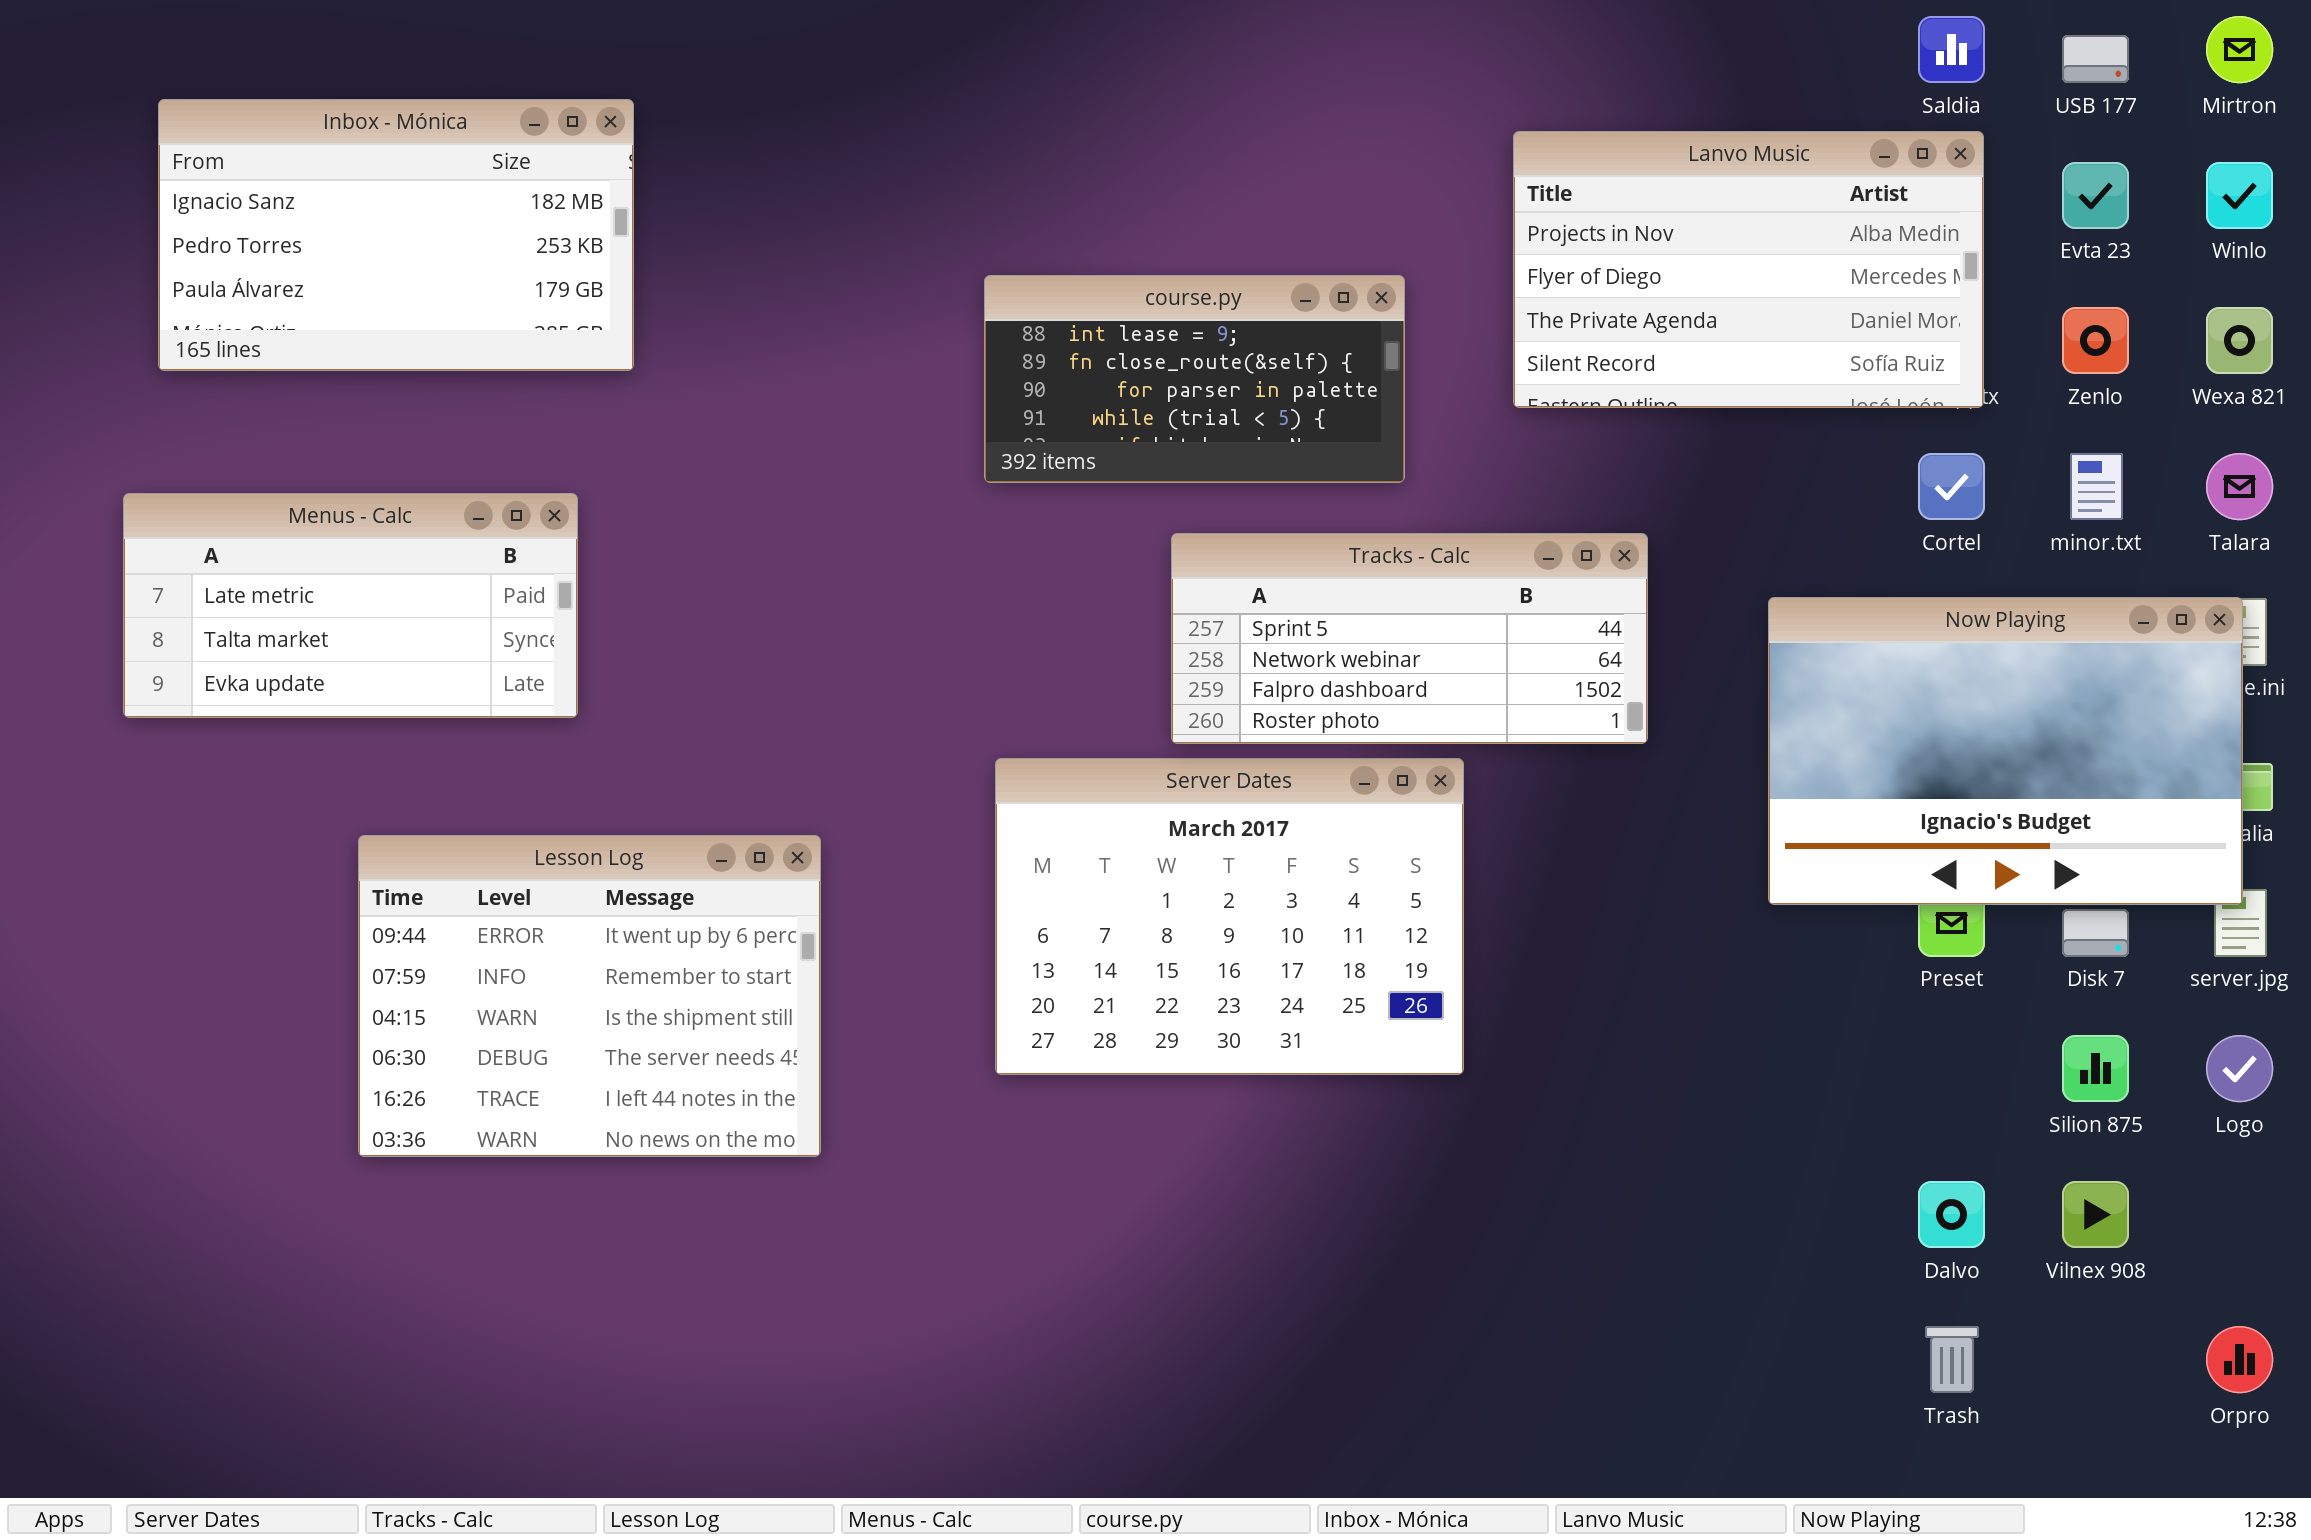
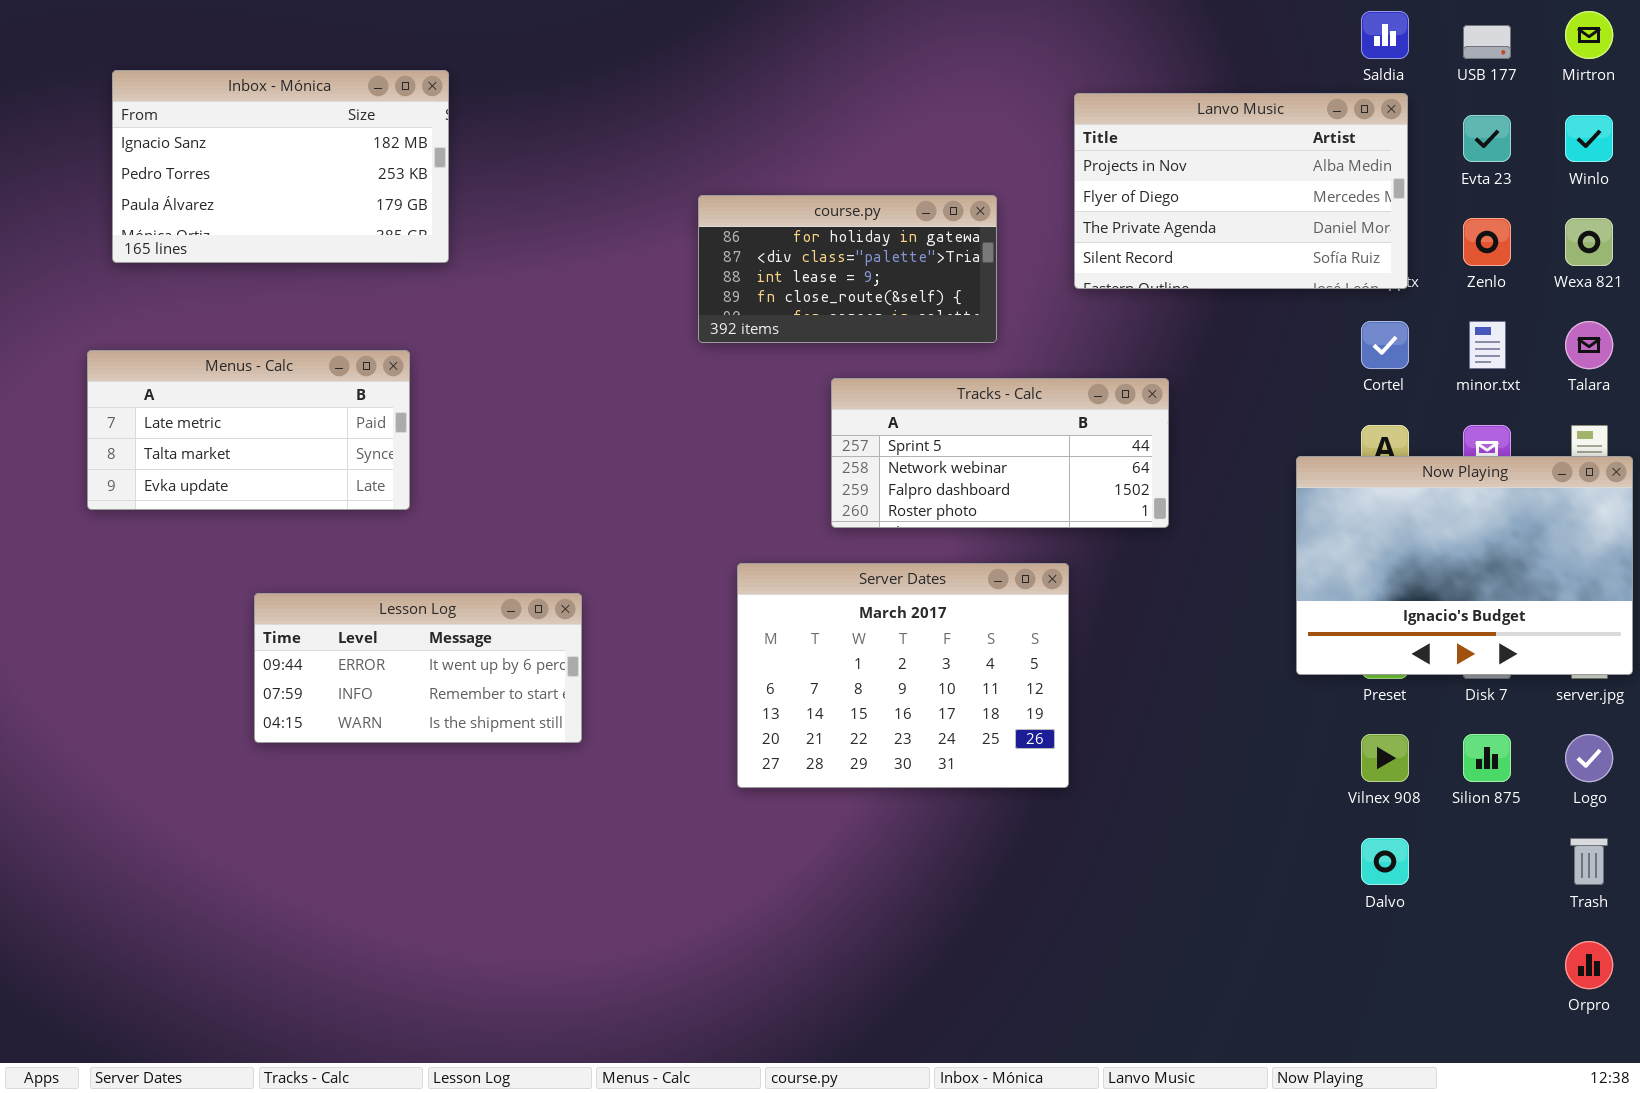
course.py: [984,275,1405,483] -> [698,195,997,343], scrolled up 2 rows
Now Playing: [1768,597,2243,905] -> [1296,456,1633,675], moved
Server Dates: [995,758,1464,1075] -> [737,563,1069,788], moved
Lesson Log: [358,835,821,1157] -> [254,593,582,743], resized
Vilnex 908: [2062,1181,2129,1248] -> [1361,734,1409,782], moved
Trash: [1925,1326,1979,1393] -> [1570,838,1608,885], moved

